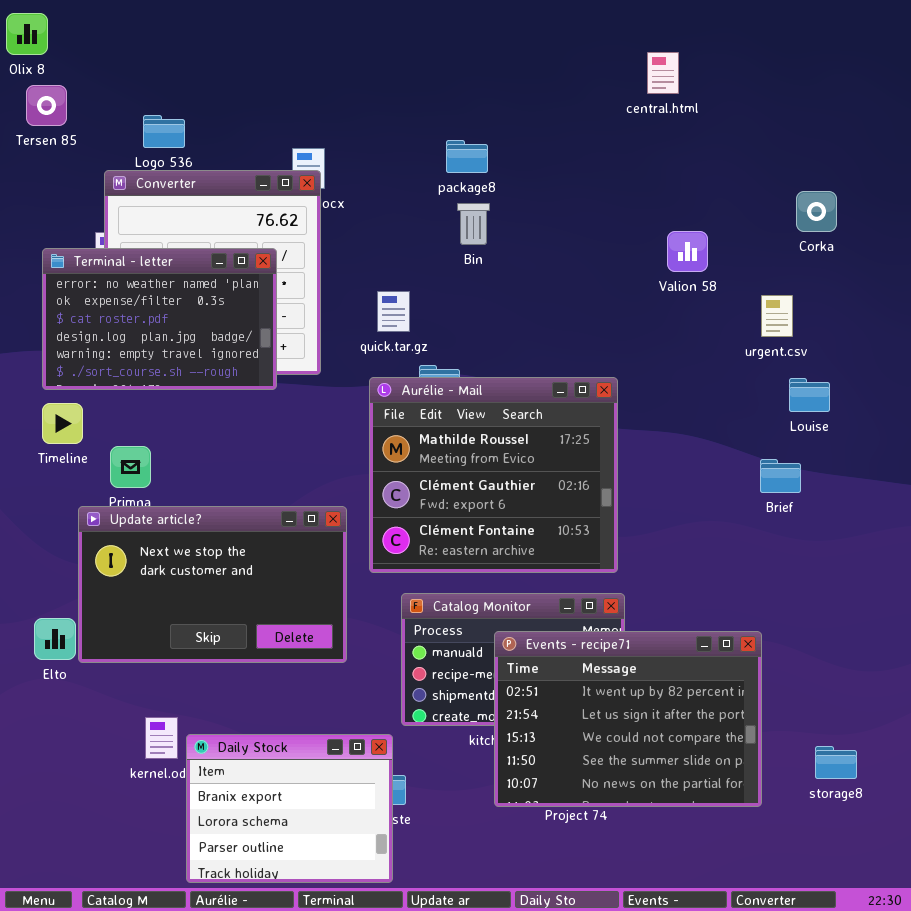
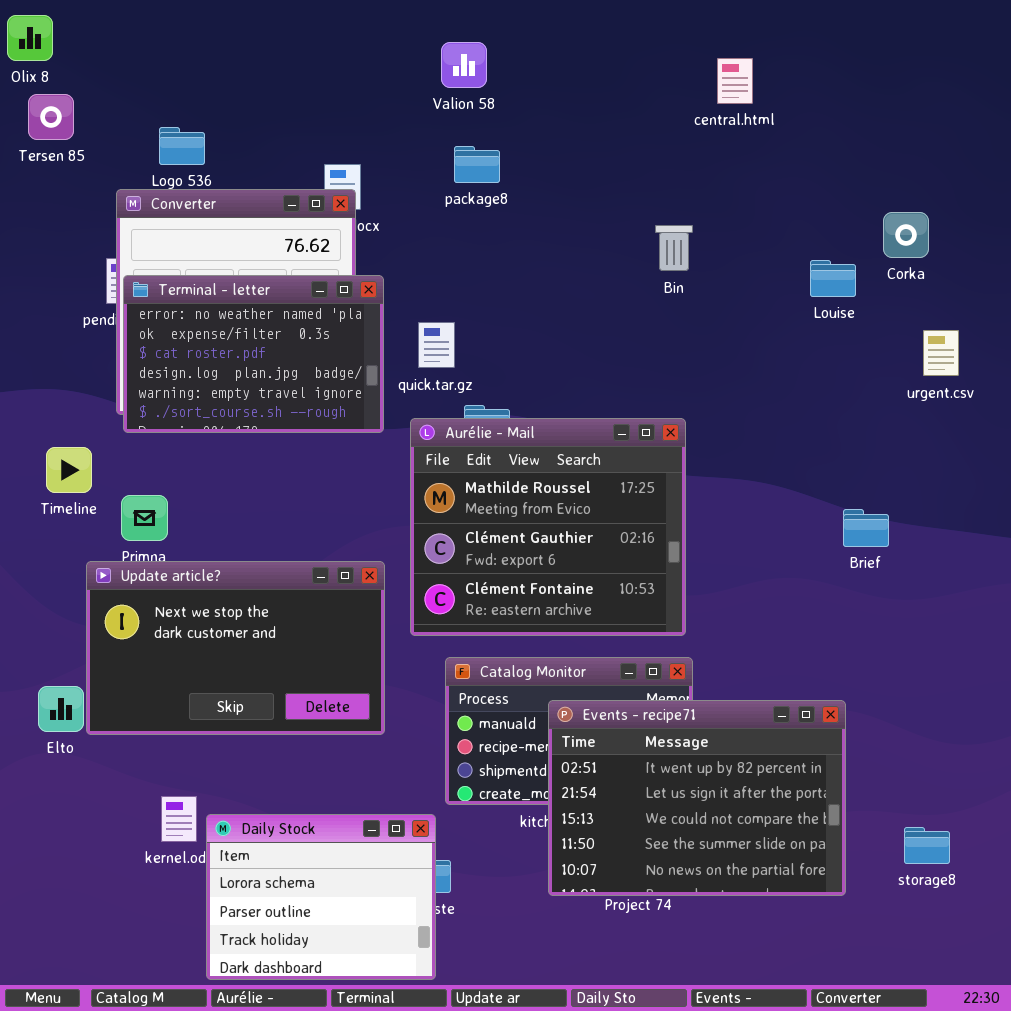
package8: [446,140,488,173] -> [454,146,500,183], moved
Bin: [457,203,490,245] -> [655,225,693,271], moved
Valion 58: [667,231,708,272] -> [441,42,487,88], moved
Terminal - letter: [42,248,277,390] -> [123,275,384,433], moved
urgent.csv: [761,295,793,337] -> [923,330,959,376], moved
Louise: [789,378,830,412] -> [810,260,856,297], moved
Daily Stock: [186,734,393,883] -> [206,814,436,980], scrolled down 1 row

